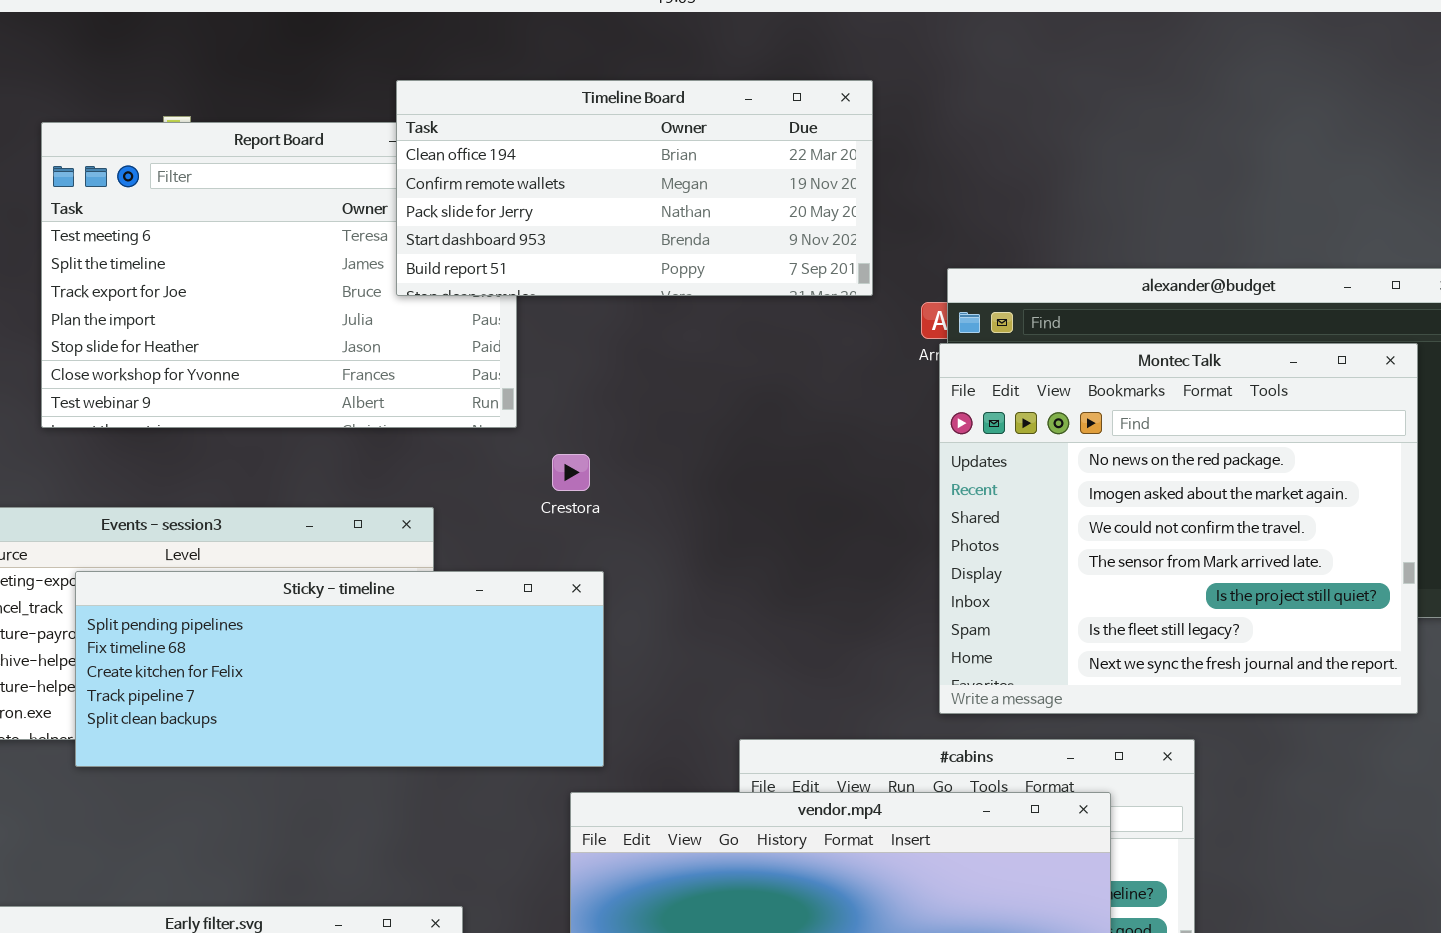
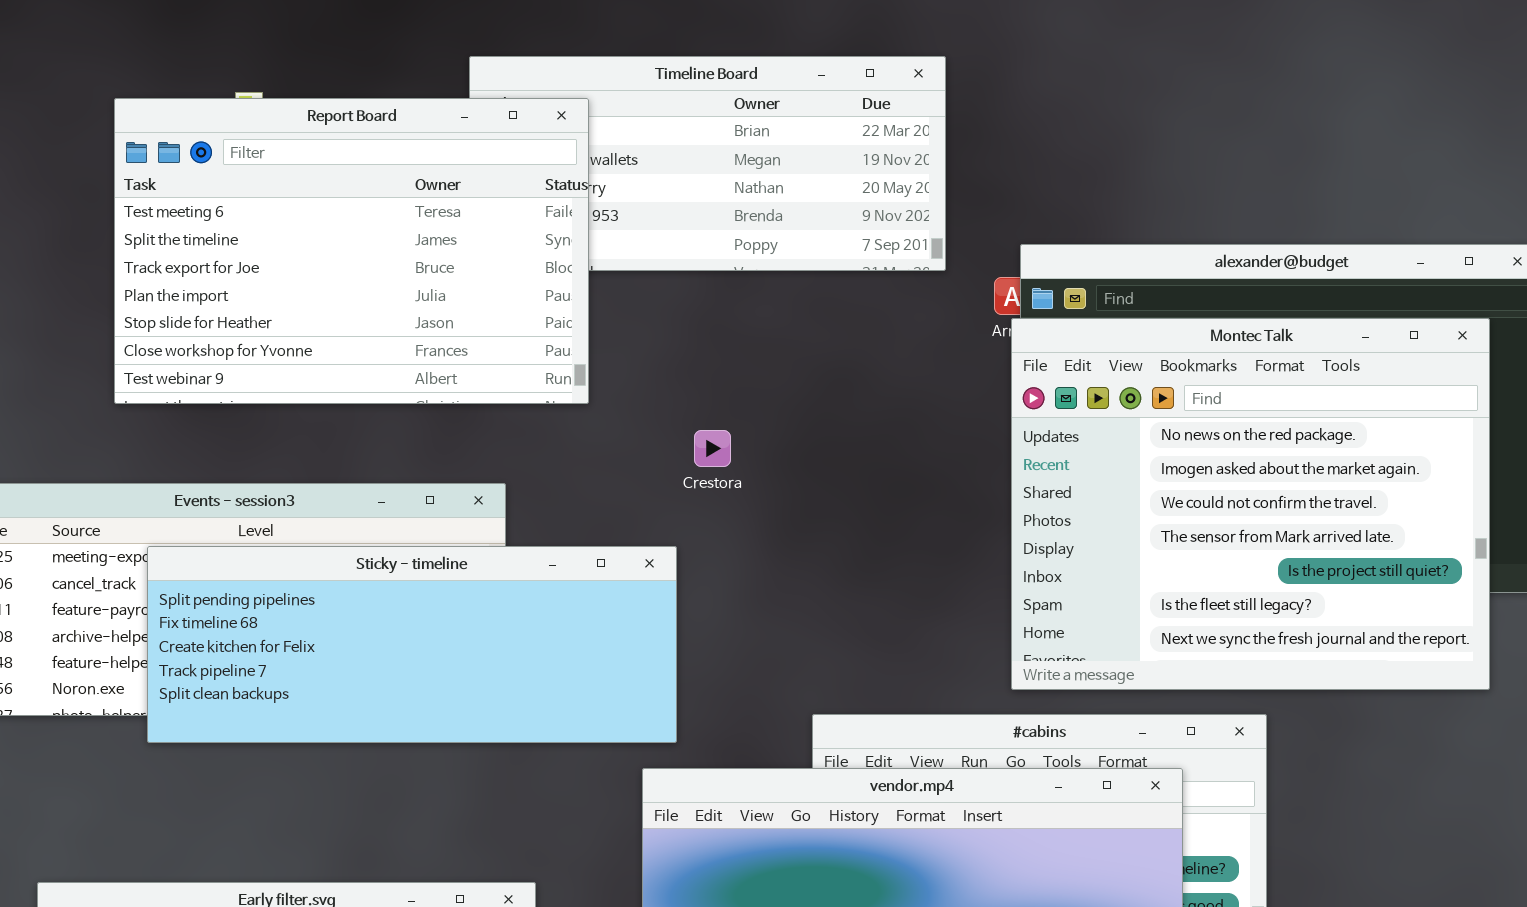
Report Board: [41,122,517,428] -> [114,98,589,404], raised
Crestora: [552,454,590,491] -> [694,430,731,467], moved

